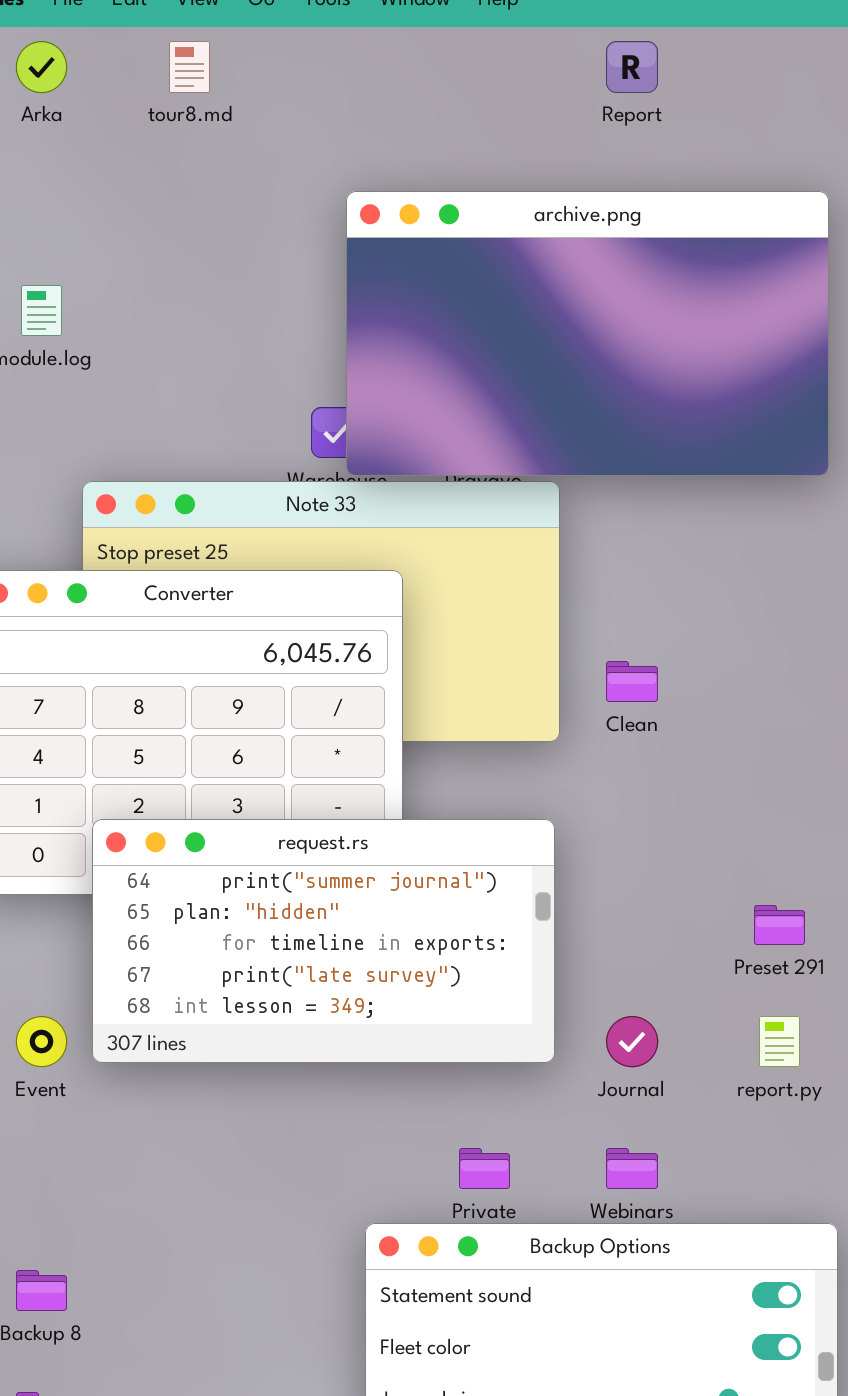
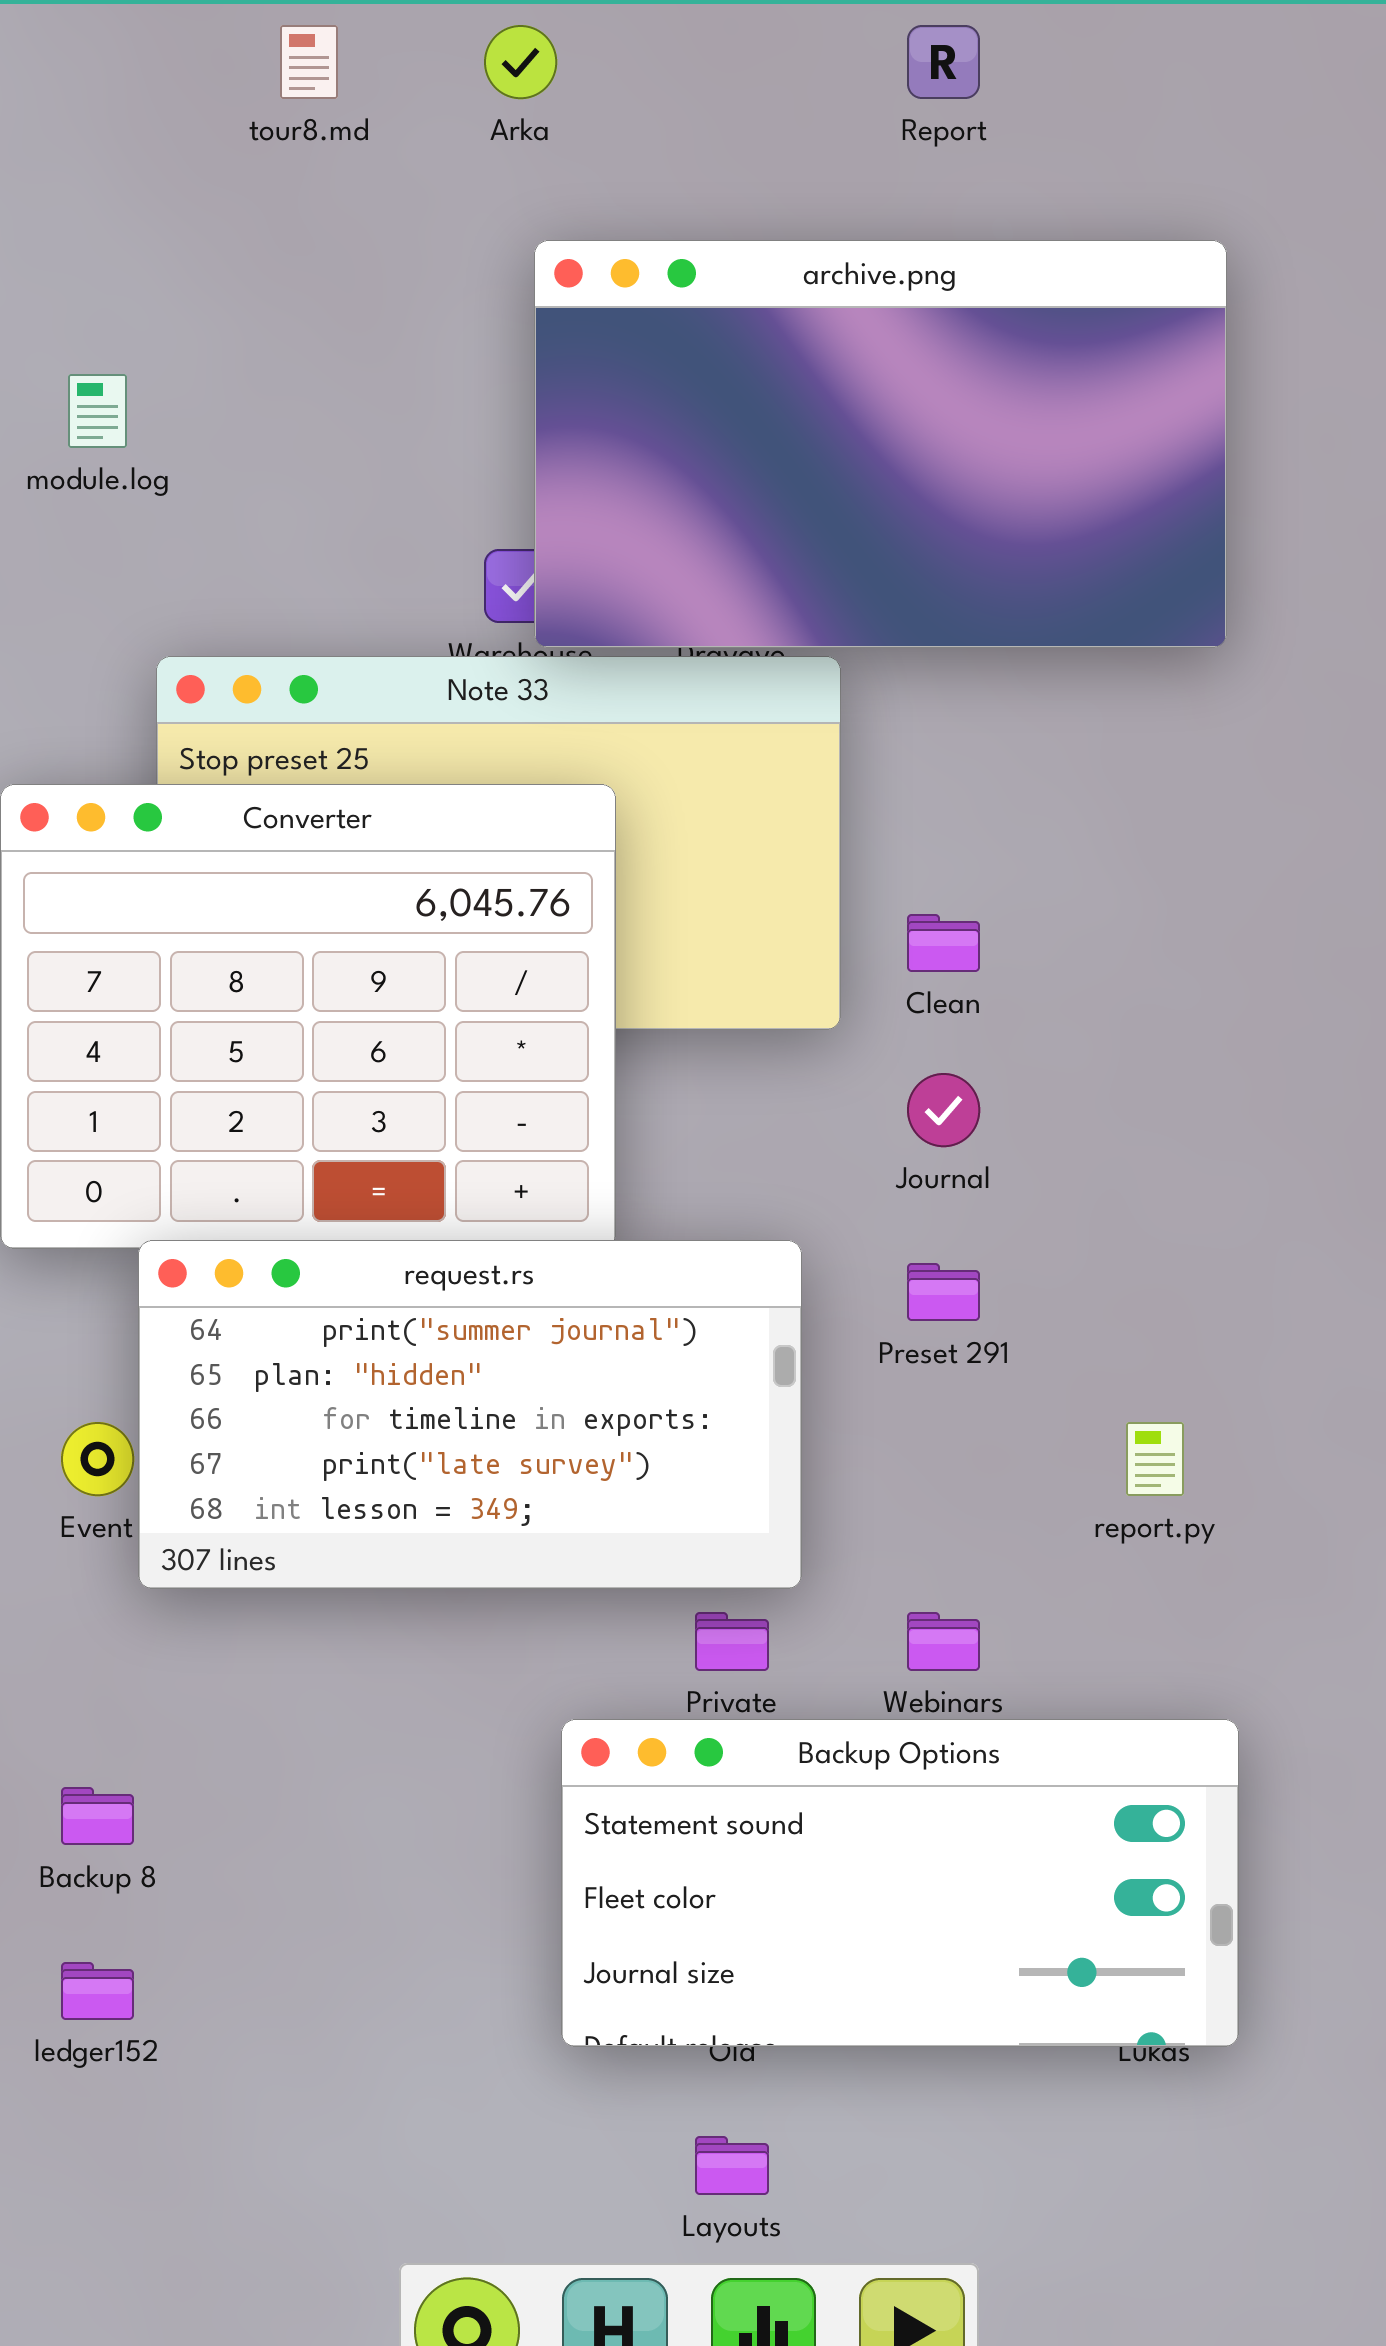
Arka: [16,41,67,93] -> [484,25,557,99], moved
request.rs: [92,819,555,1063] -> [138,1240,802,1589], moved
Preset 291: [754,905,805,945] -> [907,1263,980,1321], moved
Journal: [606,1016,658,1067] -> [907,1073,980,1147], moved

